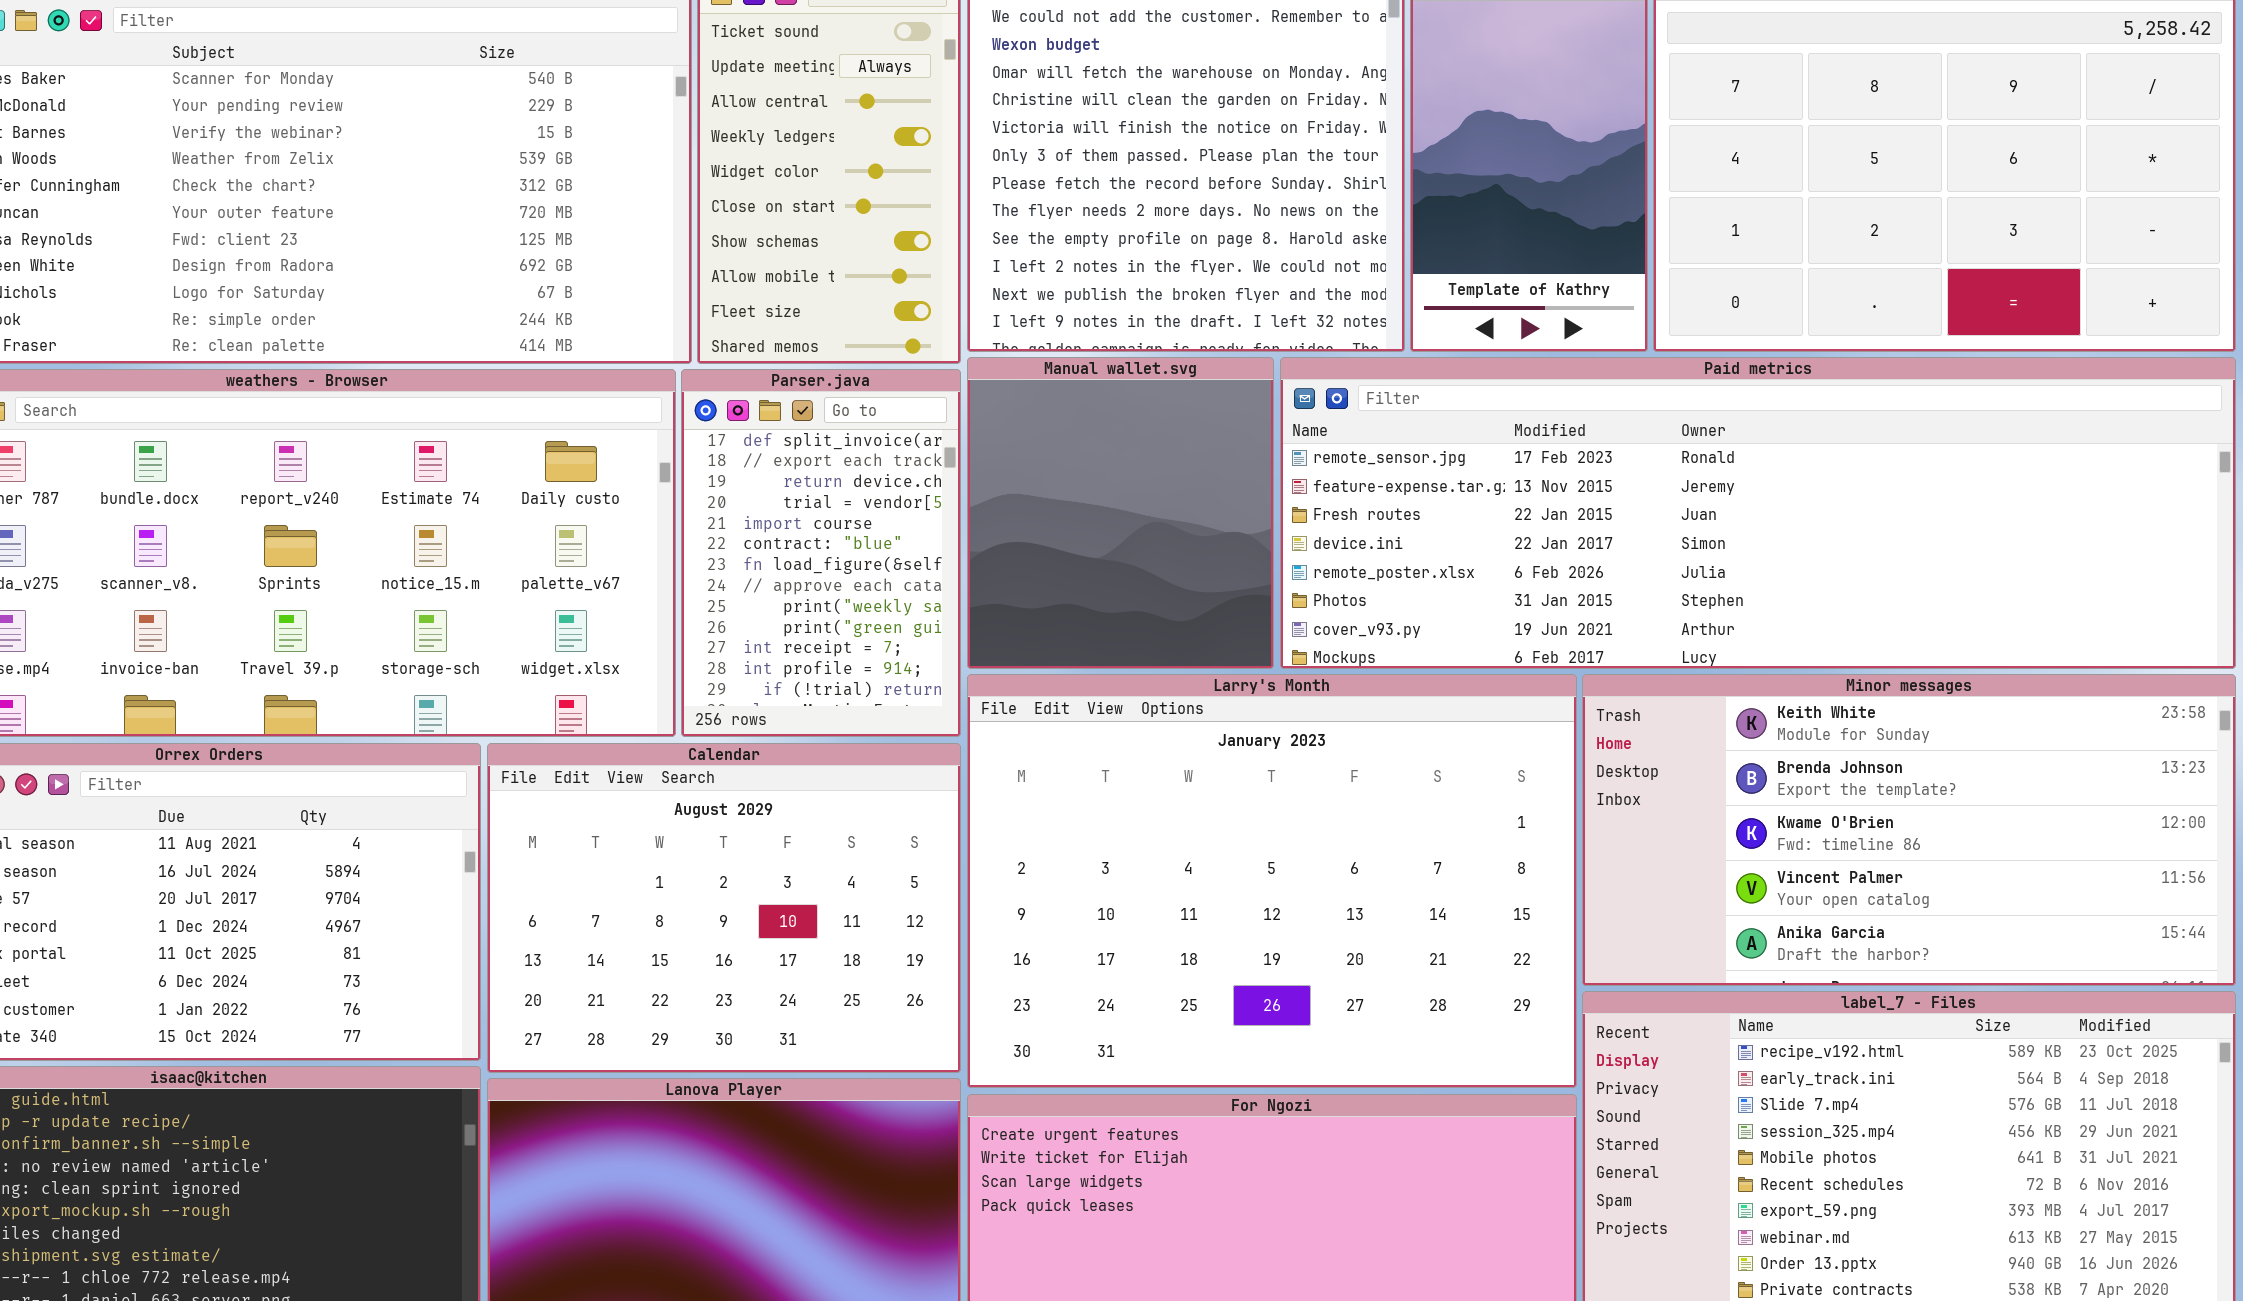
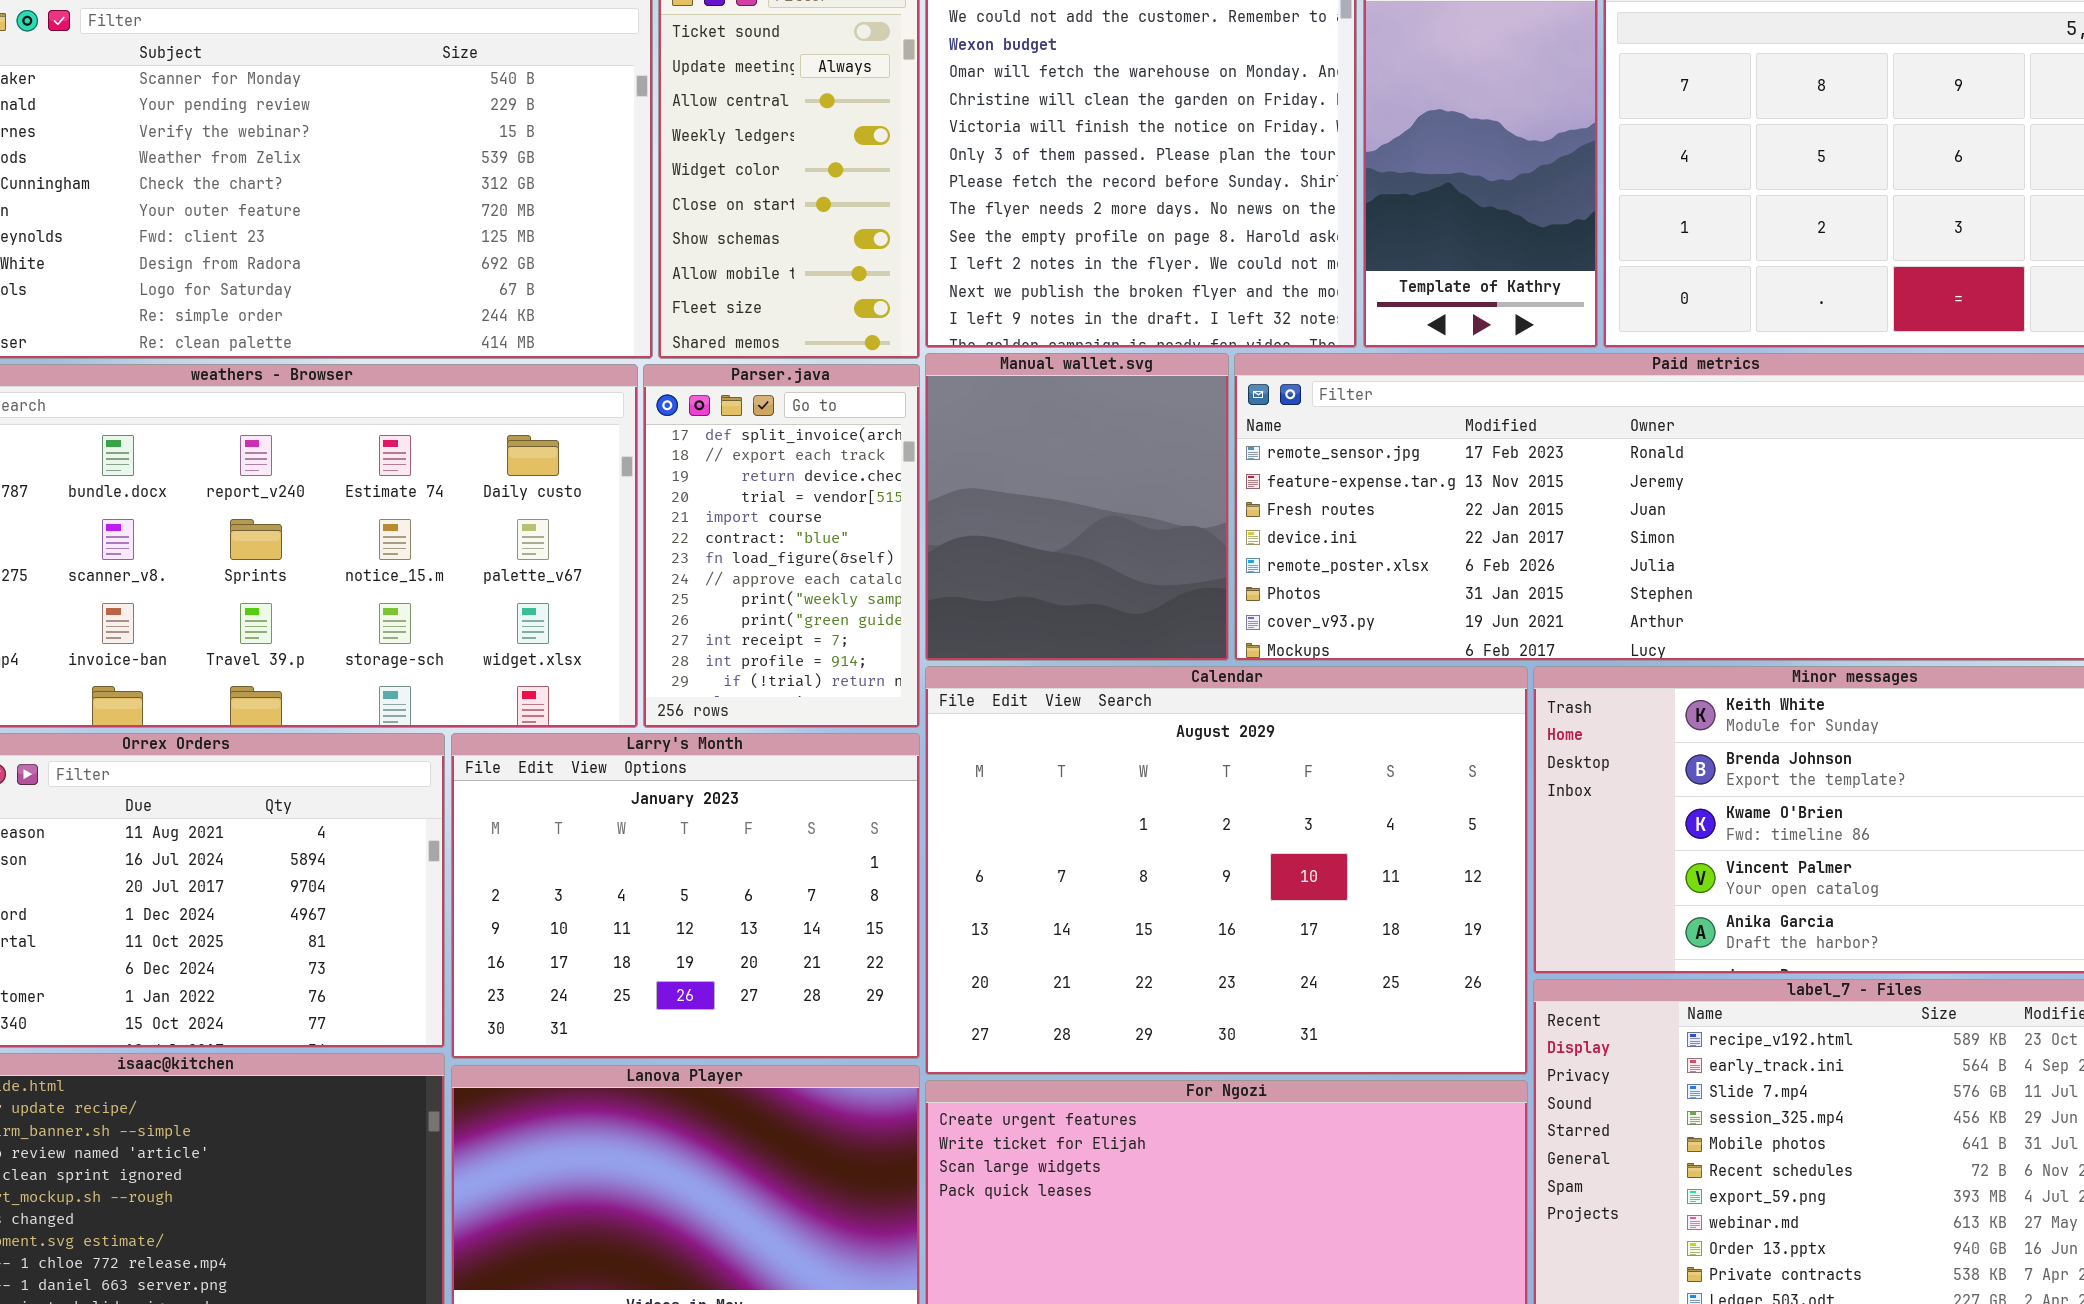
Larry's Month: [967,674,1577,1088] -> [451,733,920,1059], moved, resized
Calendar: [487,743,961,1073] -> [925,666,1528,1075], moved, resized

